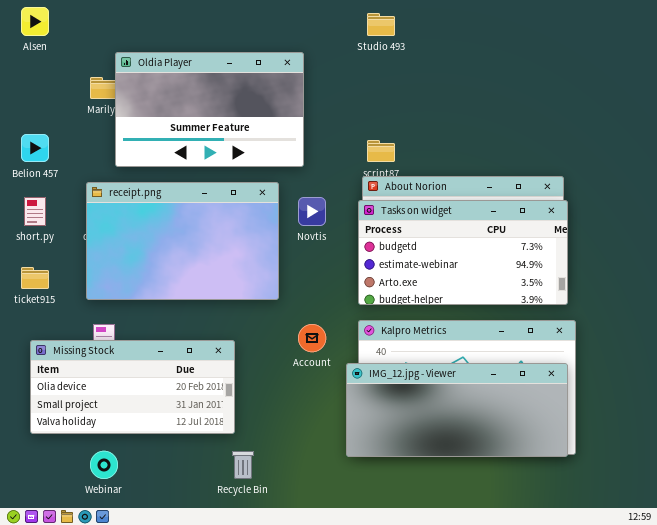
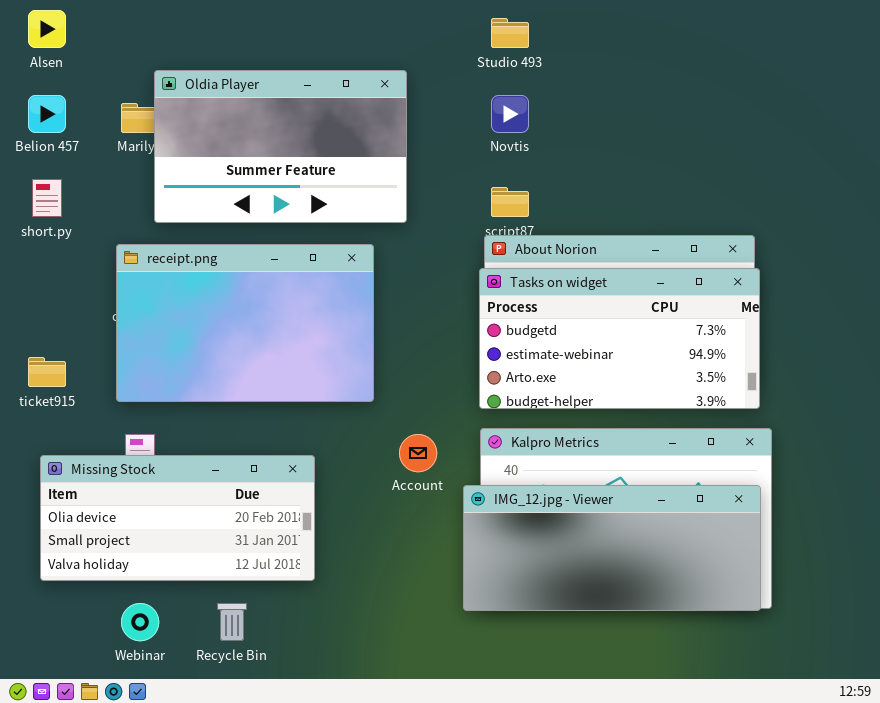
Belion 457: [21,134,49,162] -> [28,95,66,133], moved
short.py: [24,197,46,226] -> [32,179,62,217], moved
Novtis: [298,197,326,226] -> [491,95,529,133], moved
Recycle Bin: [232,451,254,479] -> [217,603,247,641], moved

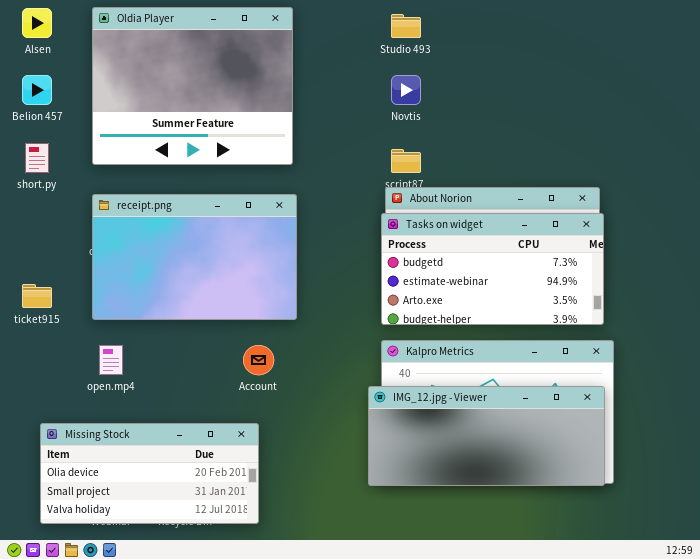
Oldia Player: [154,70,407,223] -> [92,7,293,165], moved, resized
Account: [399,434,437,472] -> [243,345,274,375], moved
Missing Stock: [40,455,315,581] -> [40,423,259,524], moved

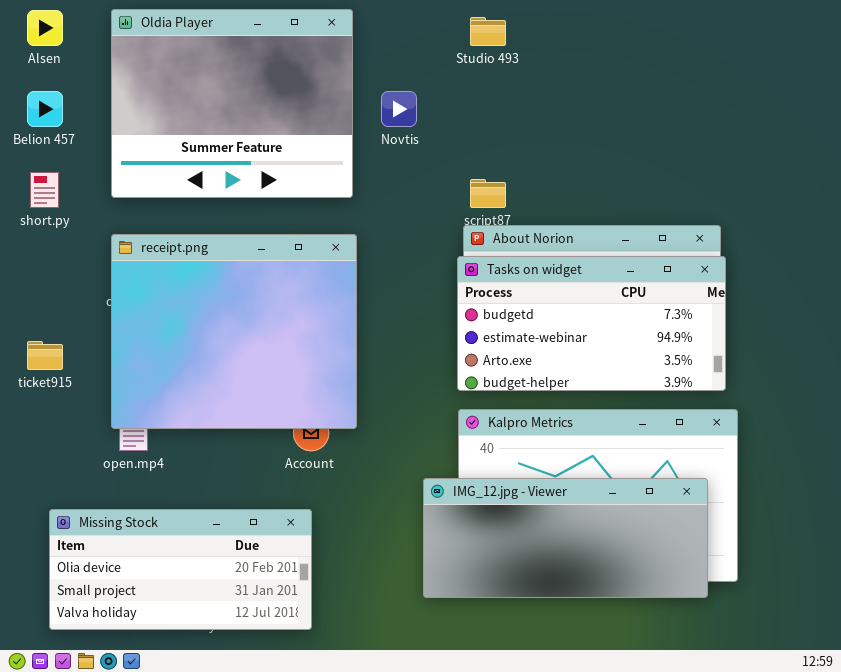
Novtis: [391,75,421,105] -> [381,91,417,127], moved
receipt.png: [92,194,297,320] -> [111,234,357,429], resized
IMG_12.jpg - Viewer: [368,386,605,486] -> [423,478,708,598], moved

